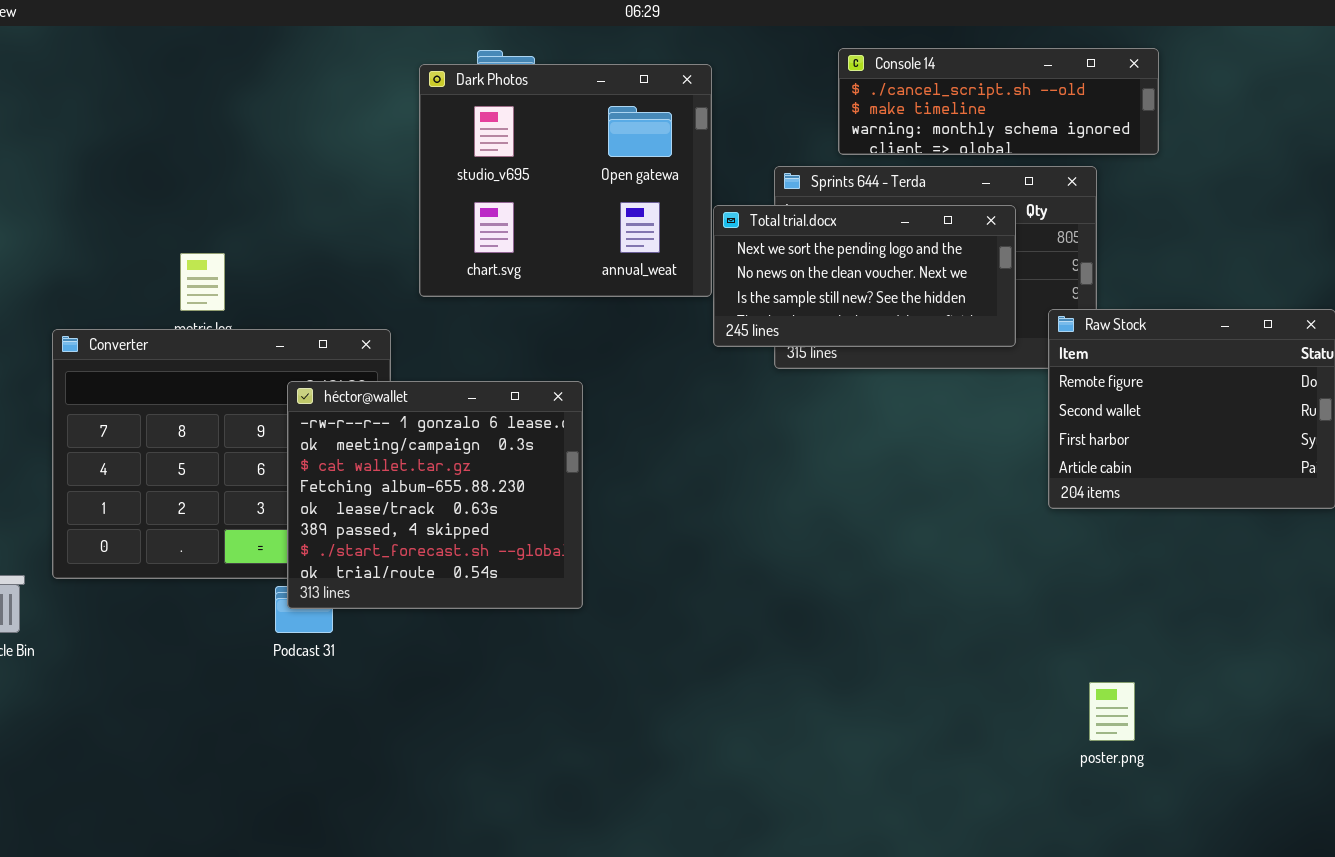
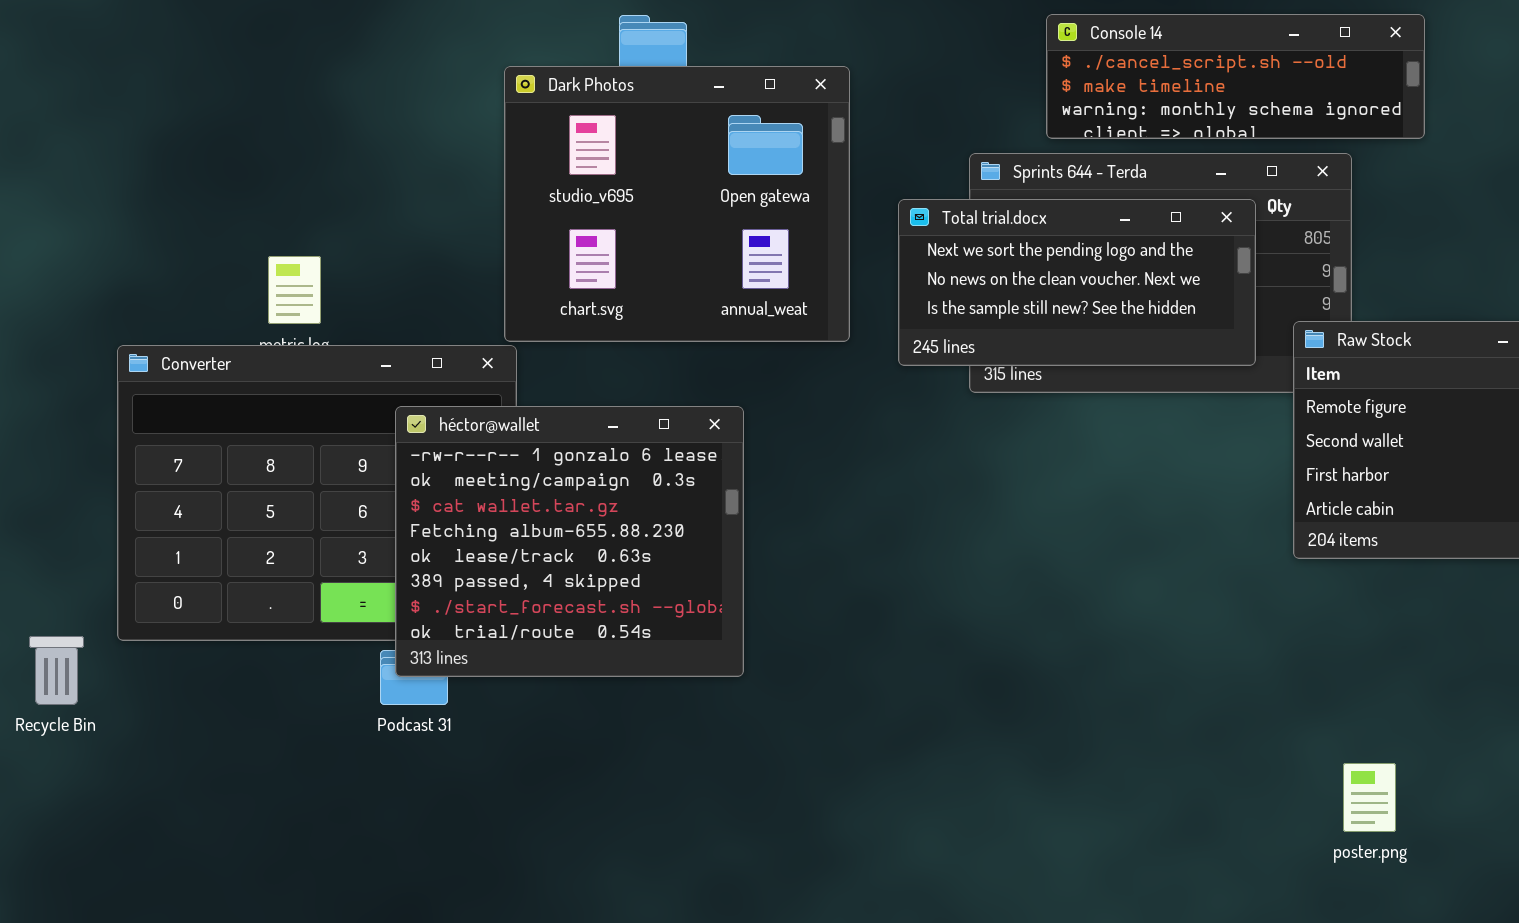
Dark Photos: [419,64,712,297] -> [504,66,850,342], moved

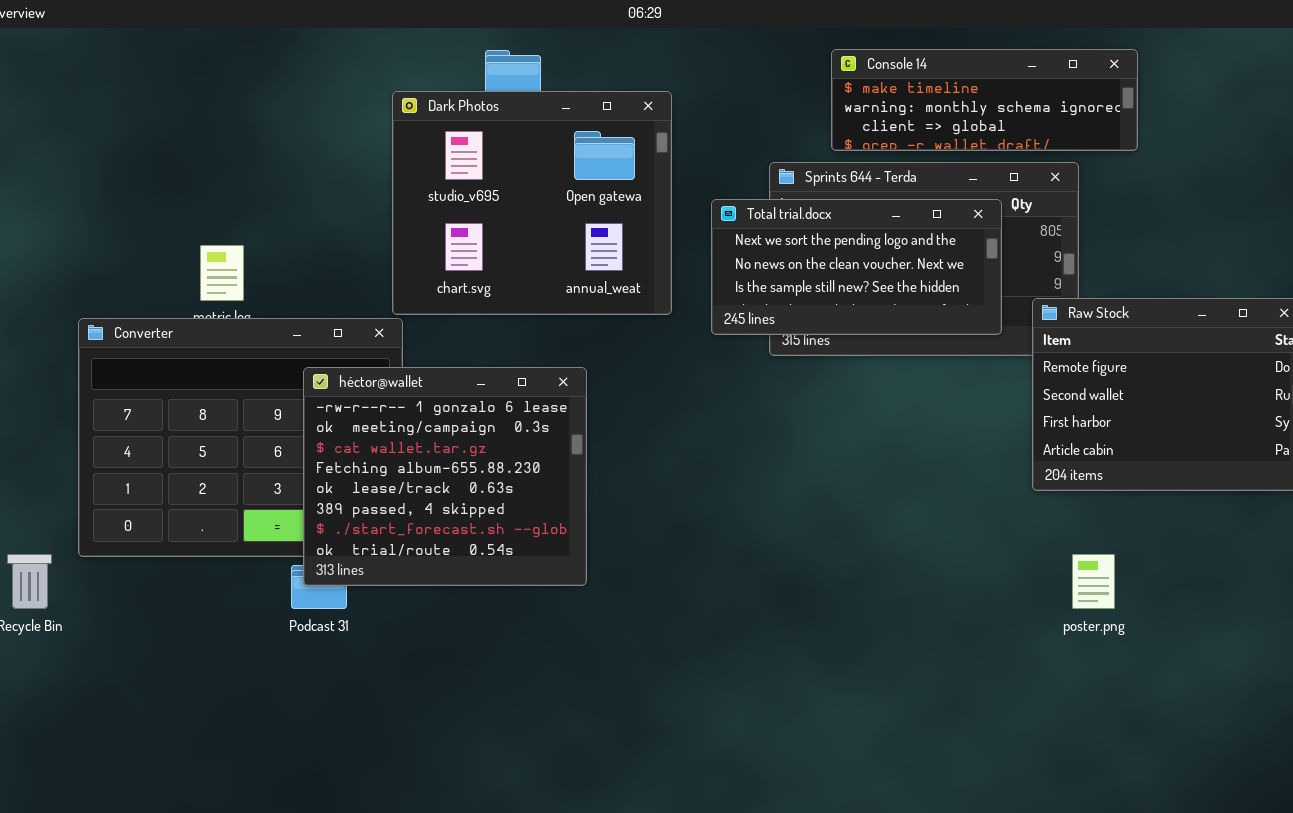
Console 14: [1046,14,1425,139] -> [831,49,1138,151], scrolled down 1 row
poster.png: [1343,763,1396,832] -> [1072,554,1115,609], moved

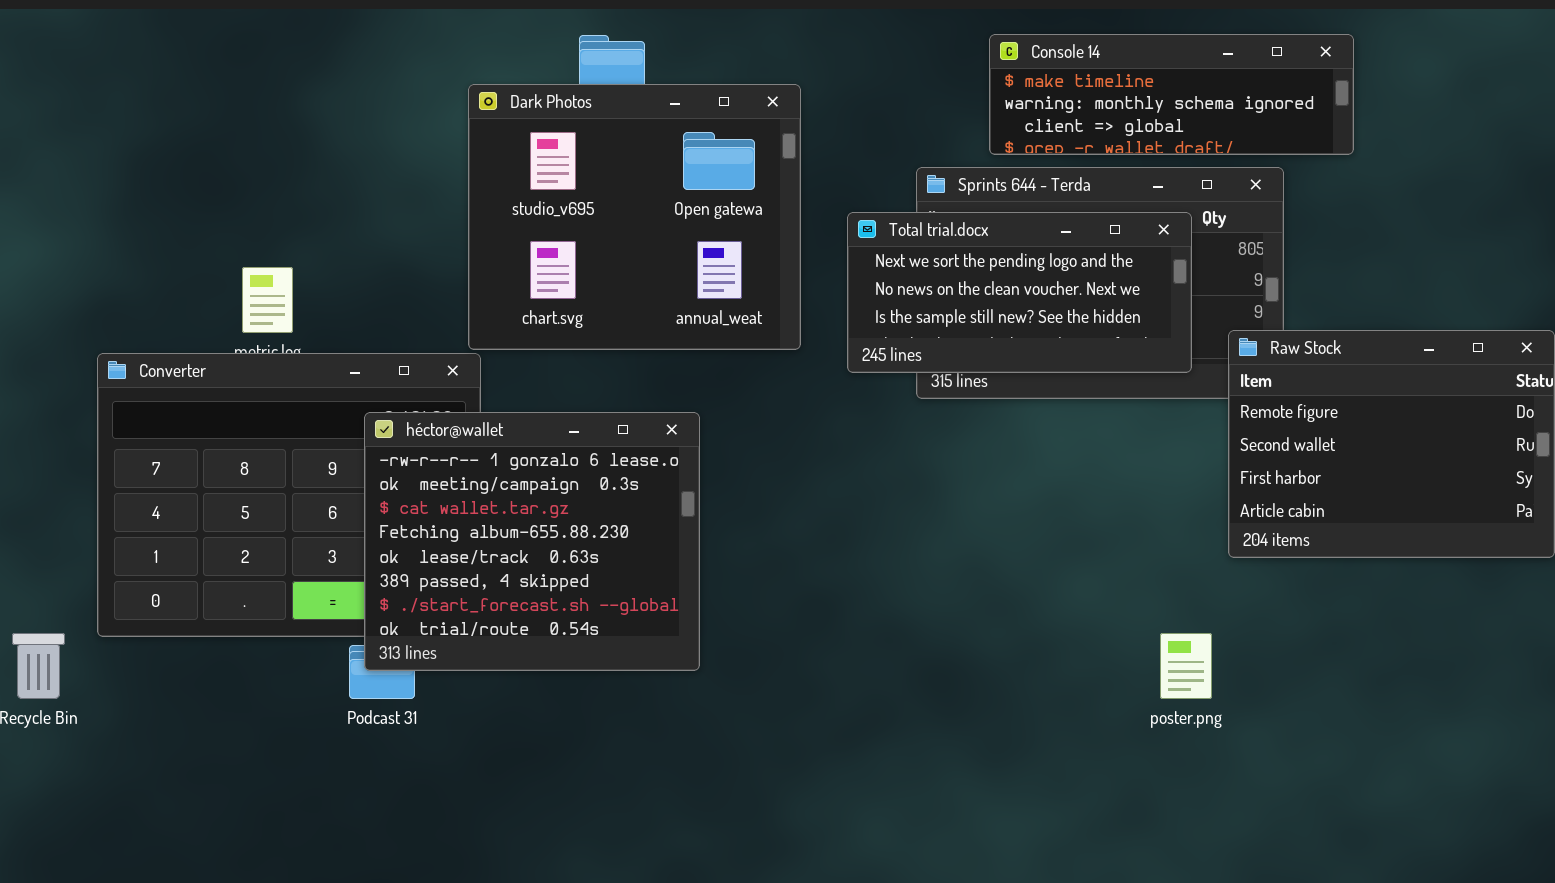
poster.png: [1072,554,1115,609] -> [1160,633,1212,699], moved

